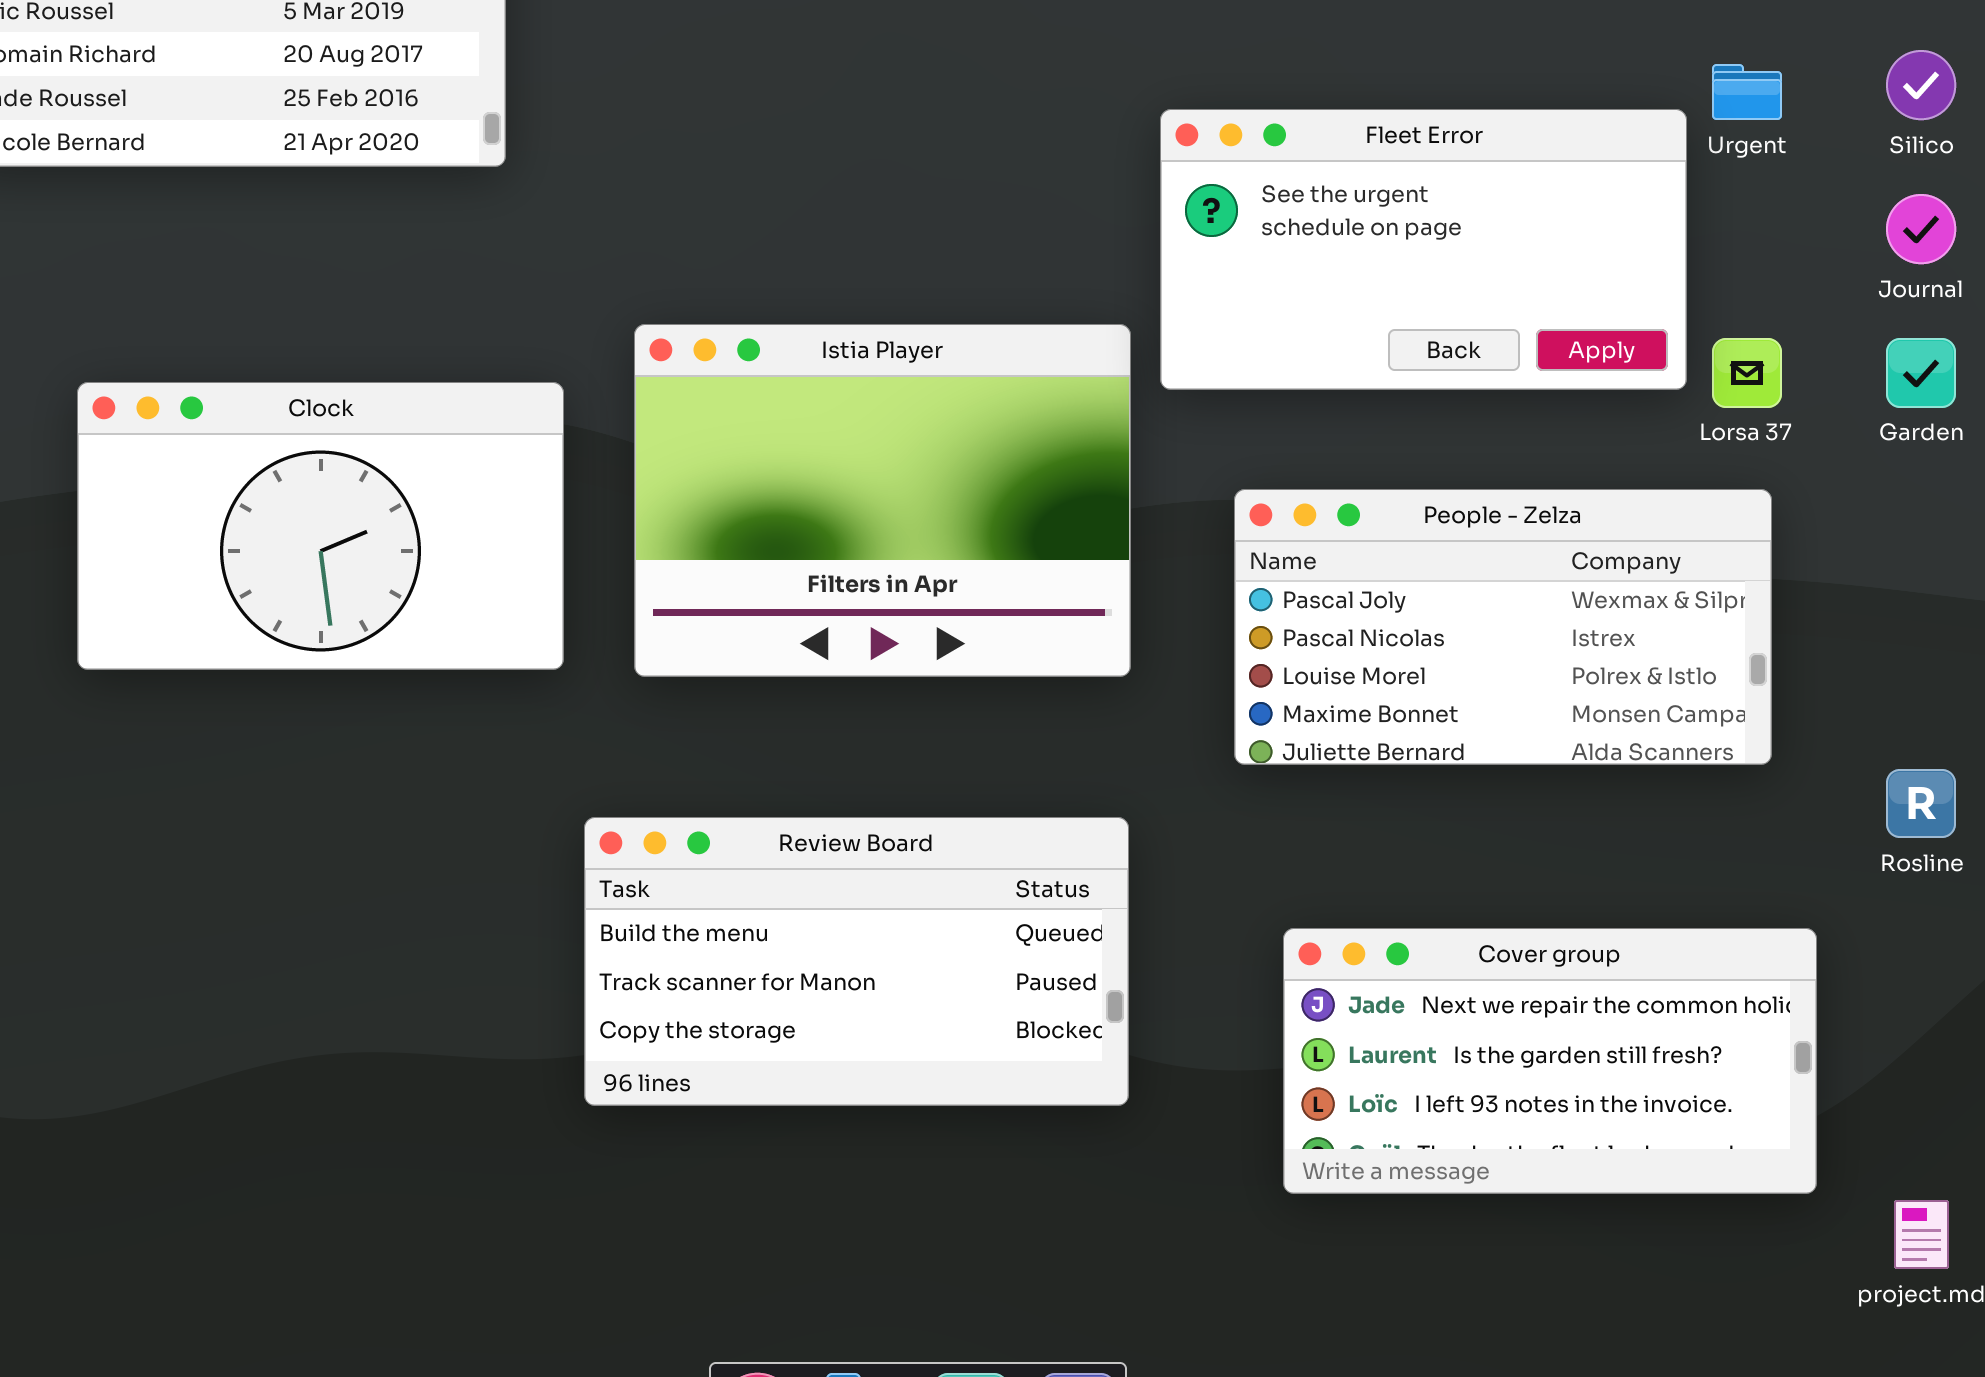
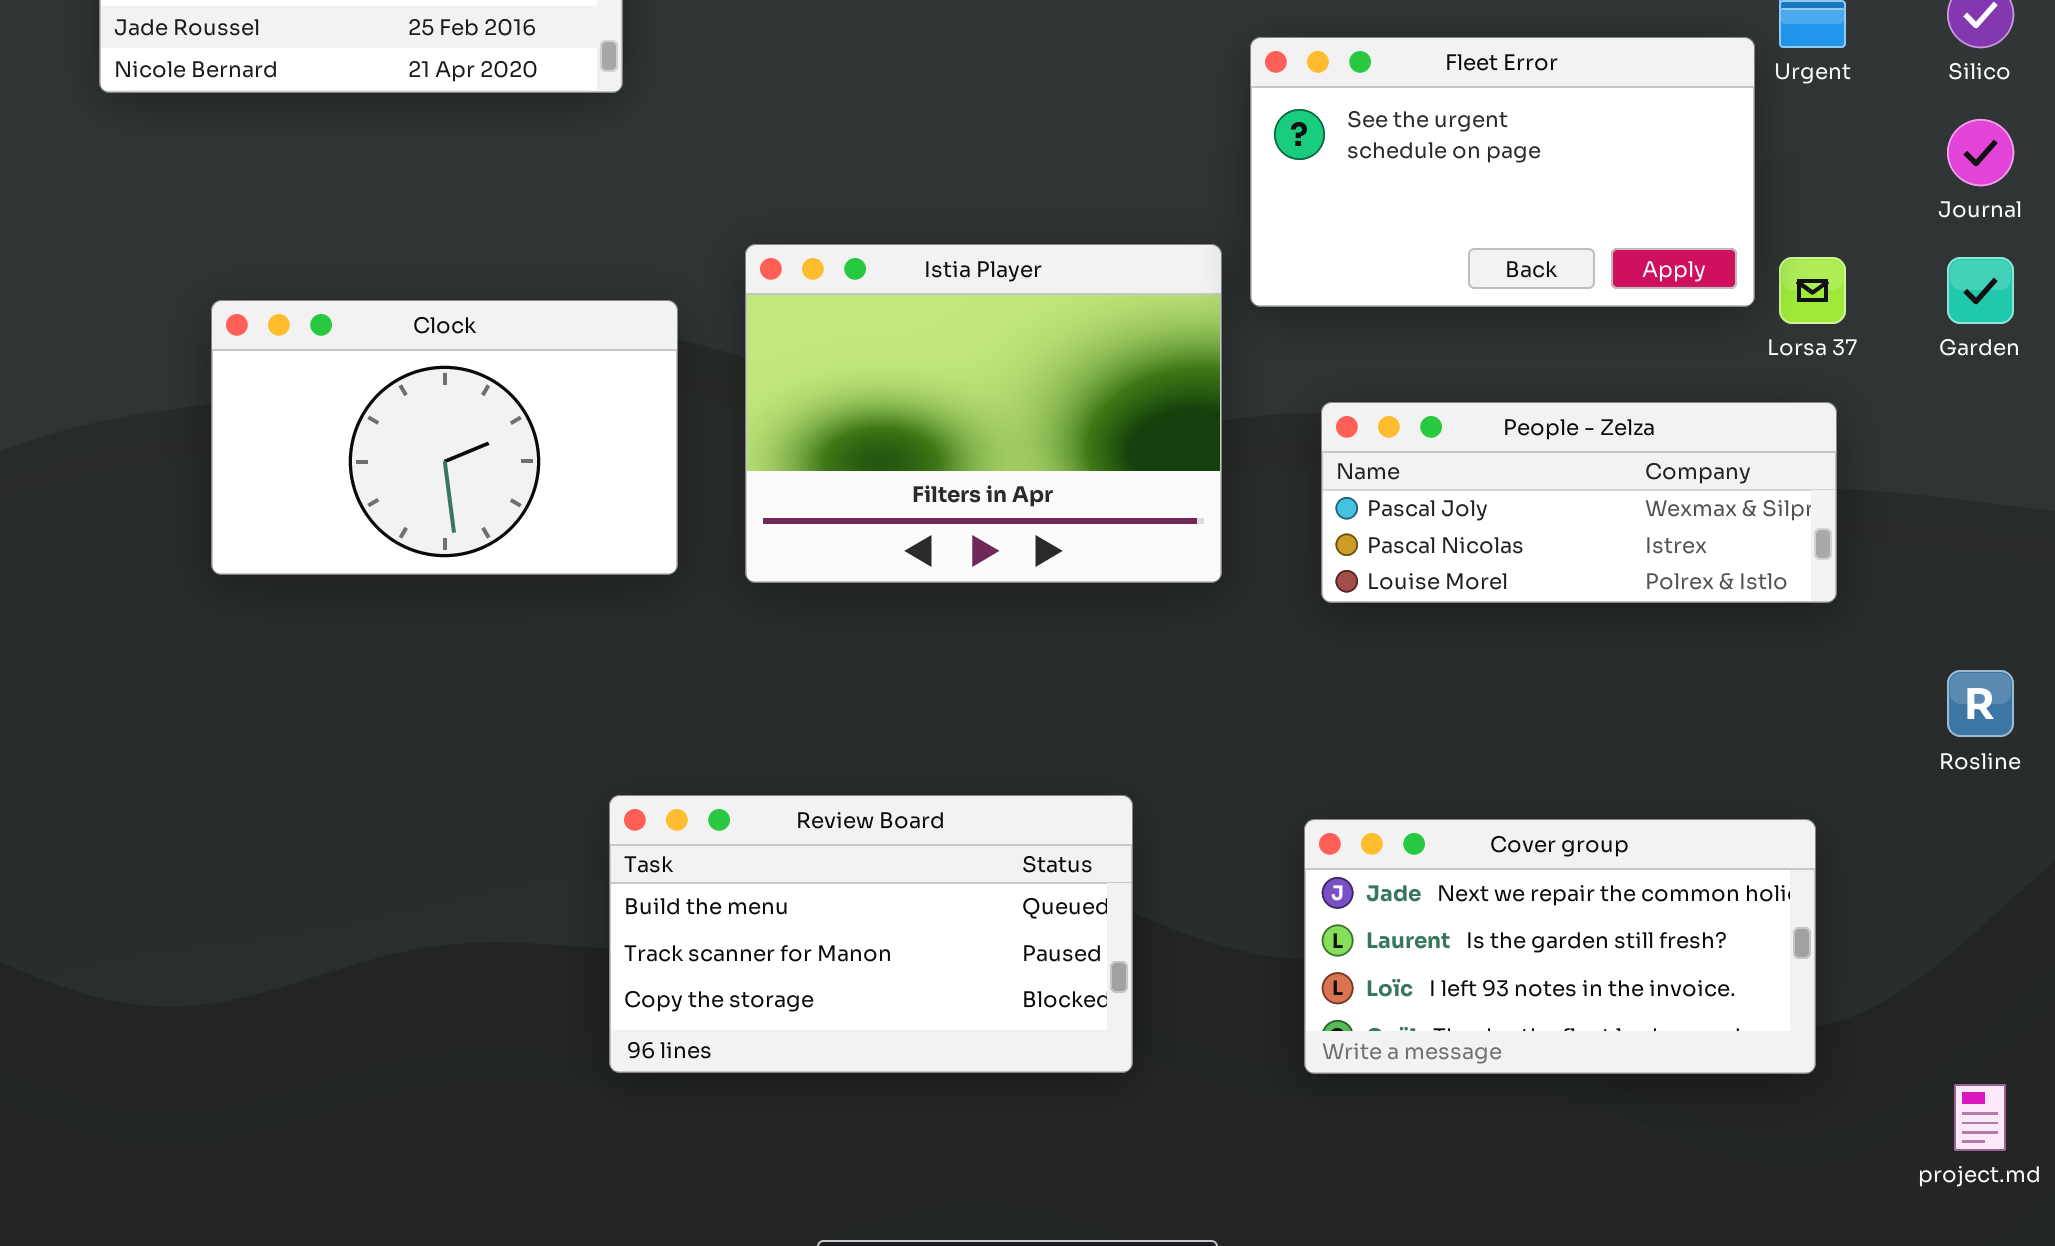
People - Zelza: [1234,489,1772,765] -> [1321,402,1837,603], resized
Review Board: [584,817,1129,1106] -> [609,795,1133,1073], moved
Cover group: [1283,928,1817,1194] -> [1304,819,1816,1074], moved

